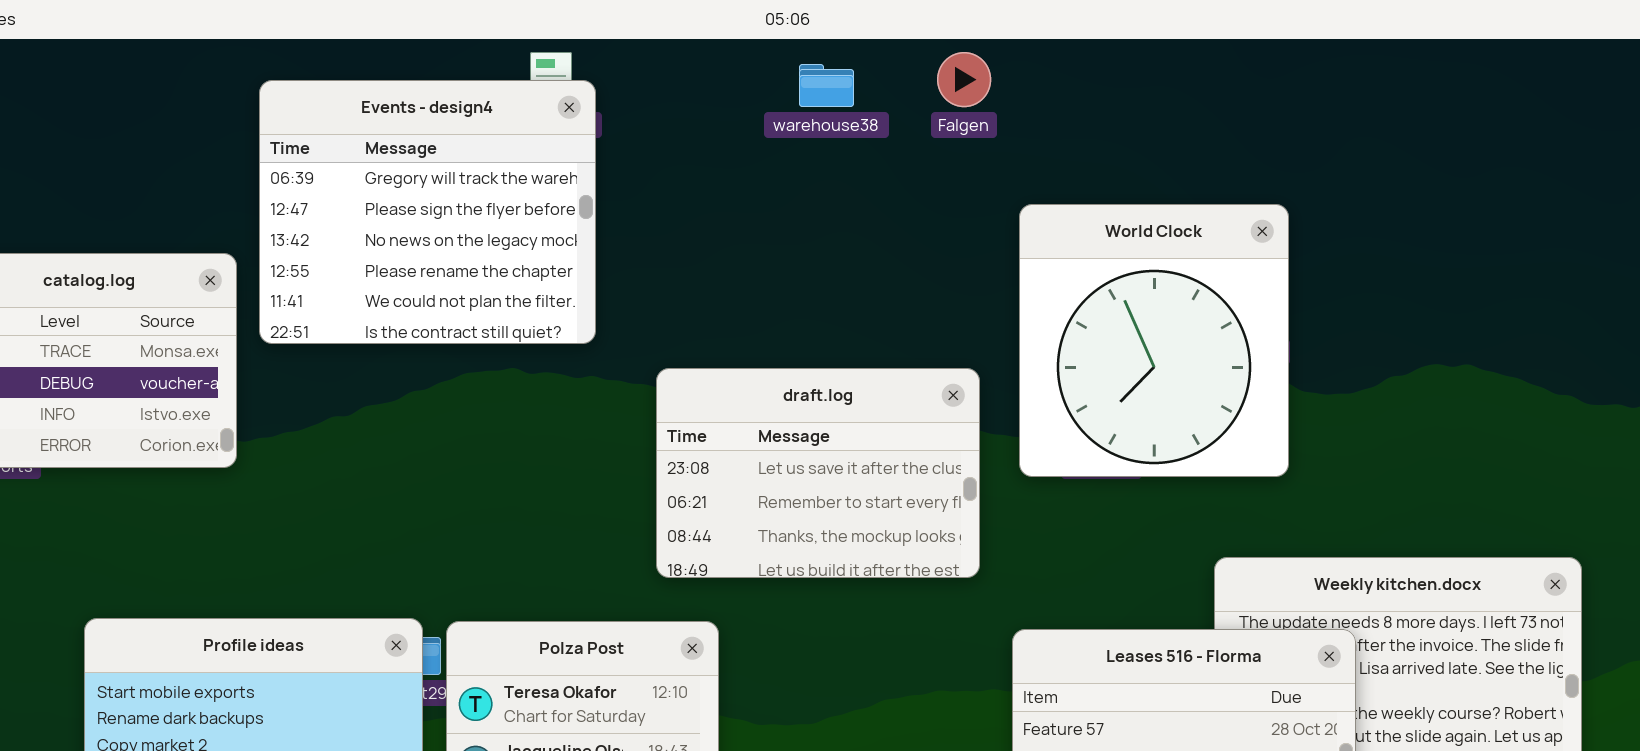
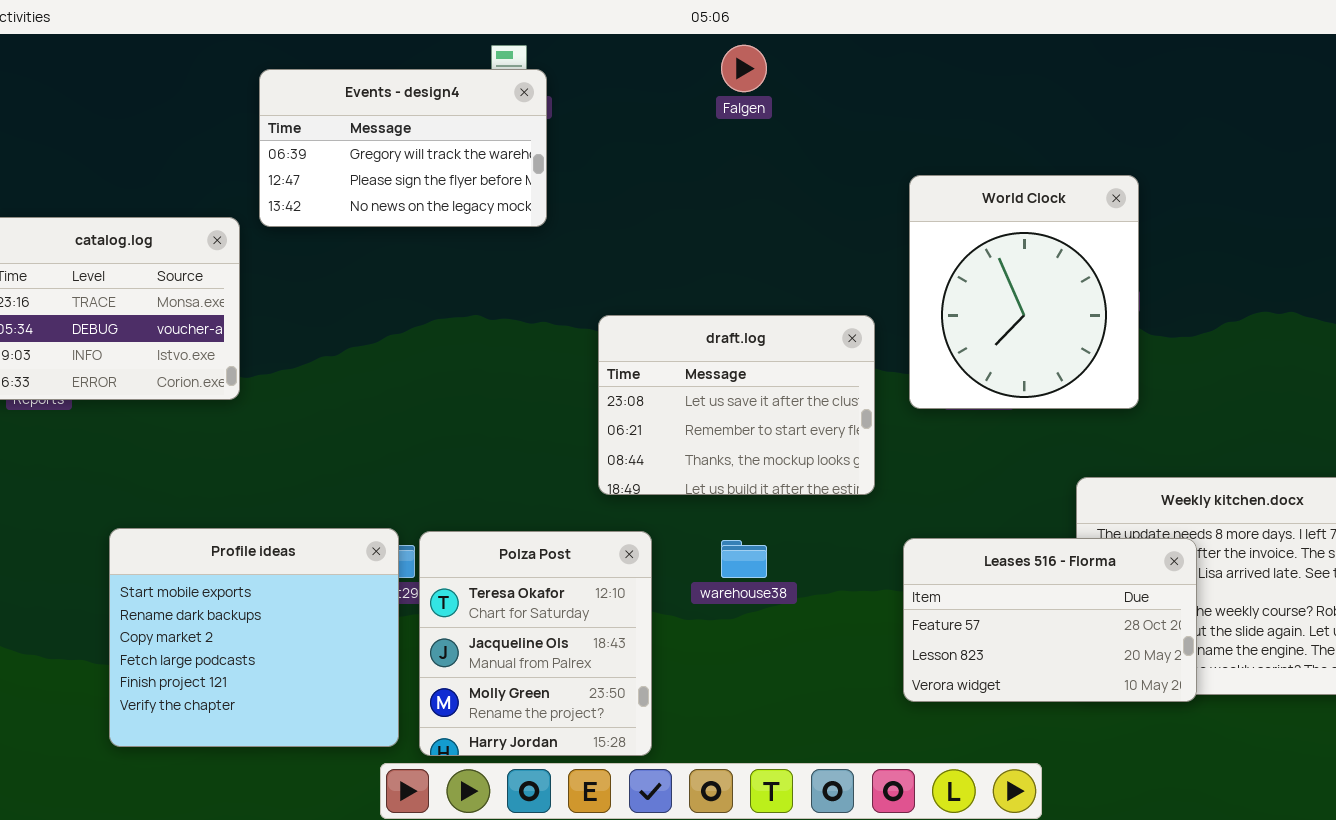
Falgen: [937,52,991,107] -> [721,45,767,92], moved
warehouse38: [799,64,854,107] -> [721,540,767,578], moved
Events - design4: [259,80,596,344] -> [259,69,547,227], resized

